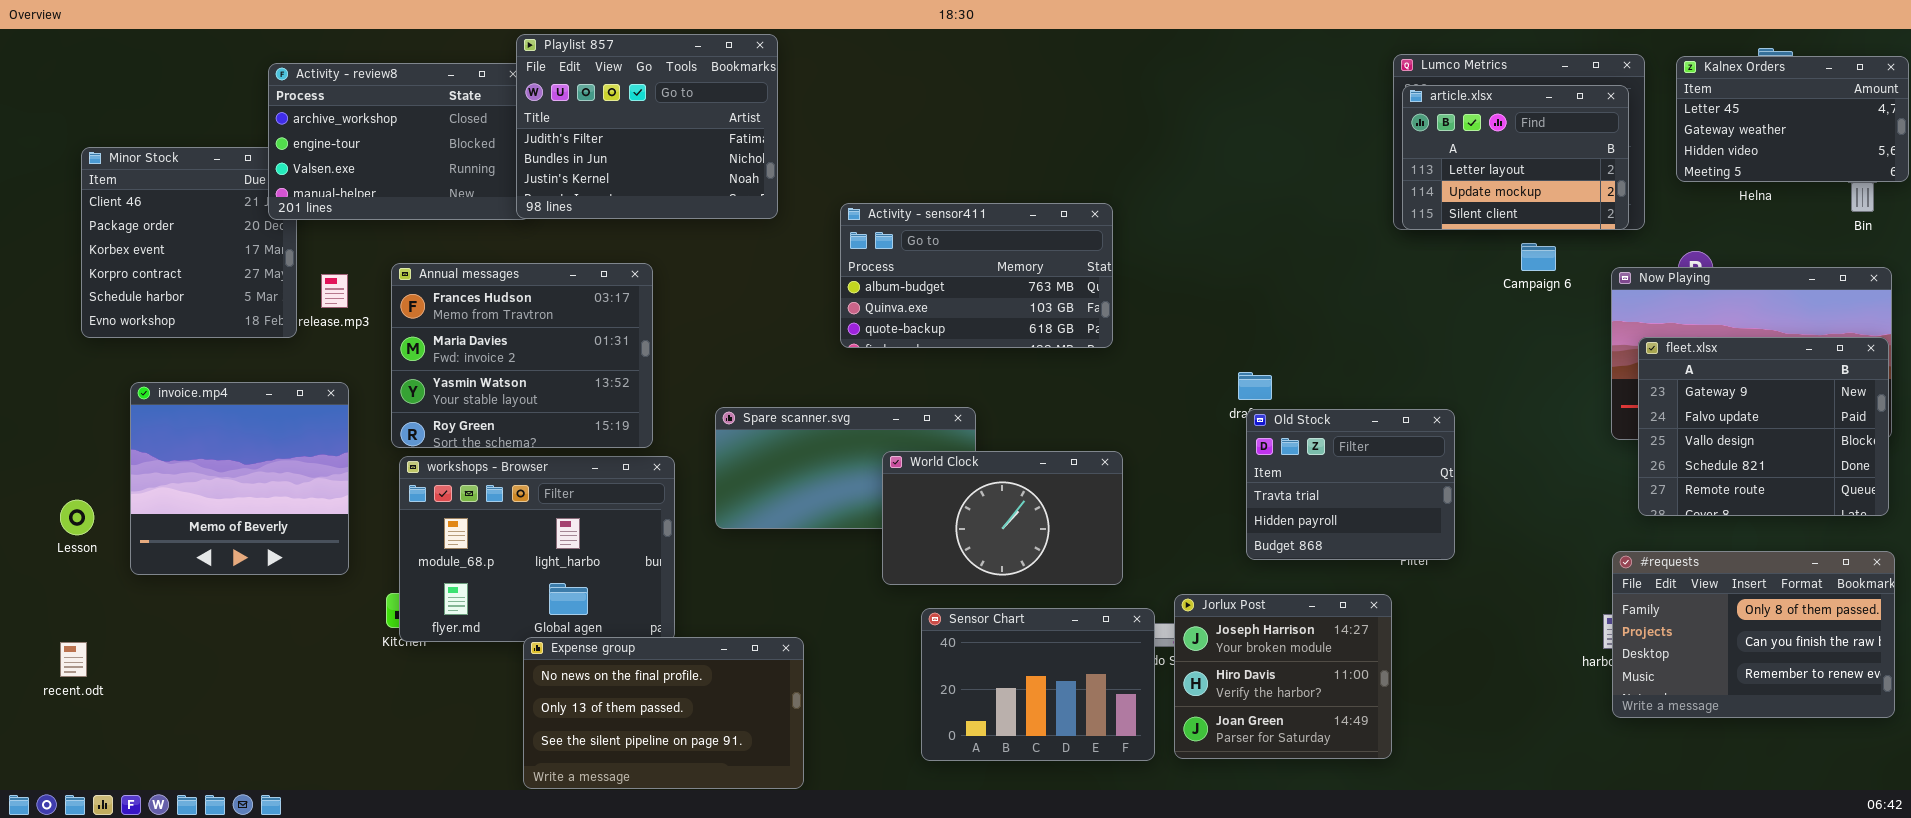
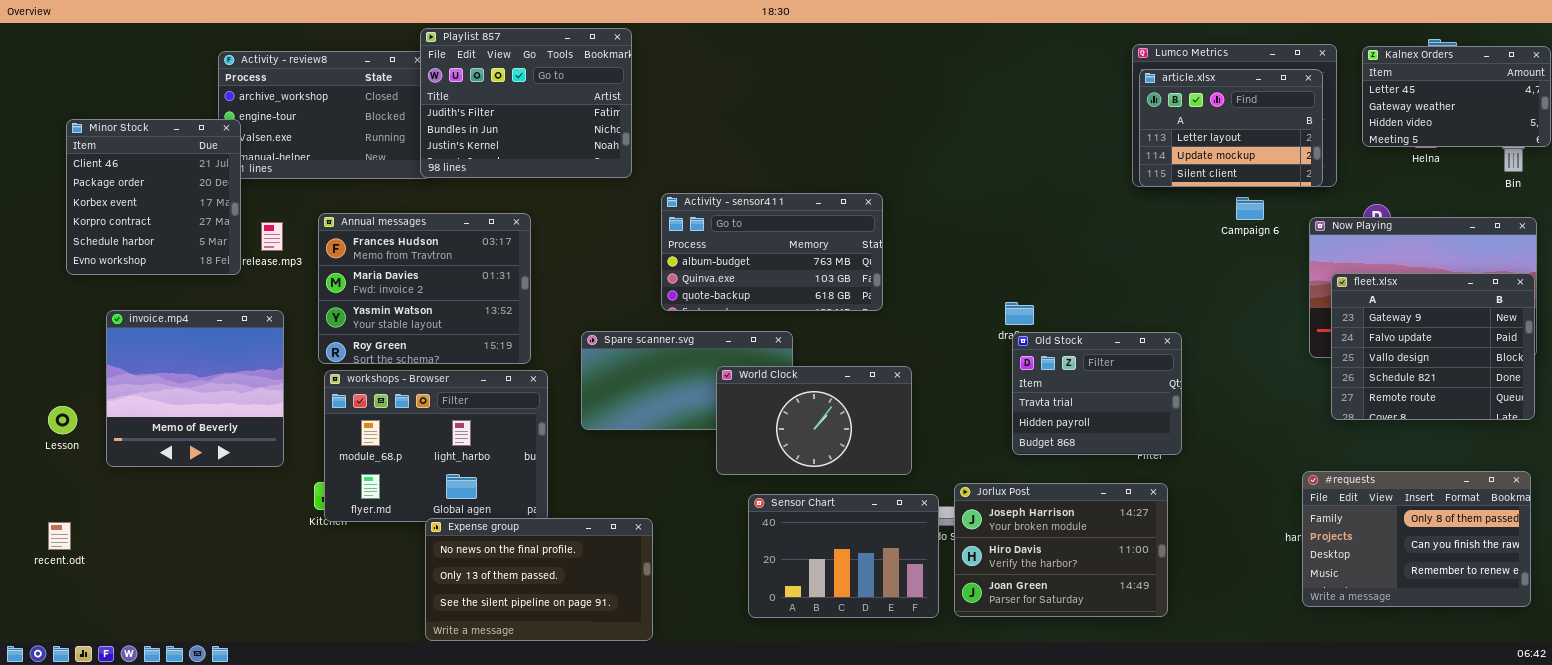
Minor Stock: [81,147,297,338] -> [66,119,241,275], raised
Activity - sensor411: [840,203,1113,348] -> [661,193,883,311], moved
#requests: [1612,551,1895,718] -> [1302,471,1531,607], moved
Jorlux Post: [1174,594,1392,759] -> [954,483,1168,617], resized

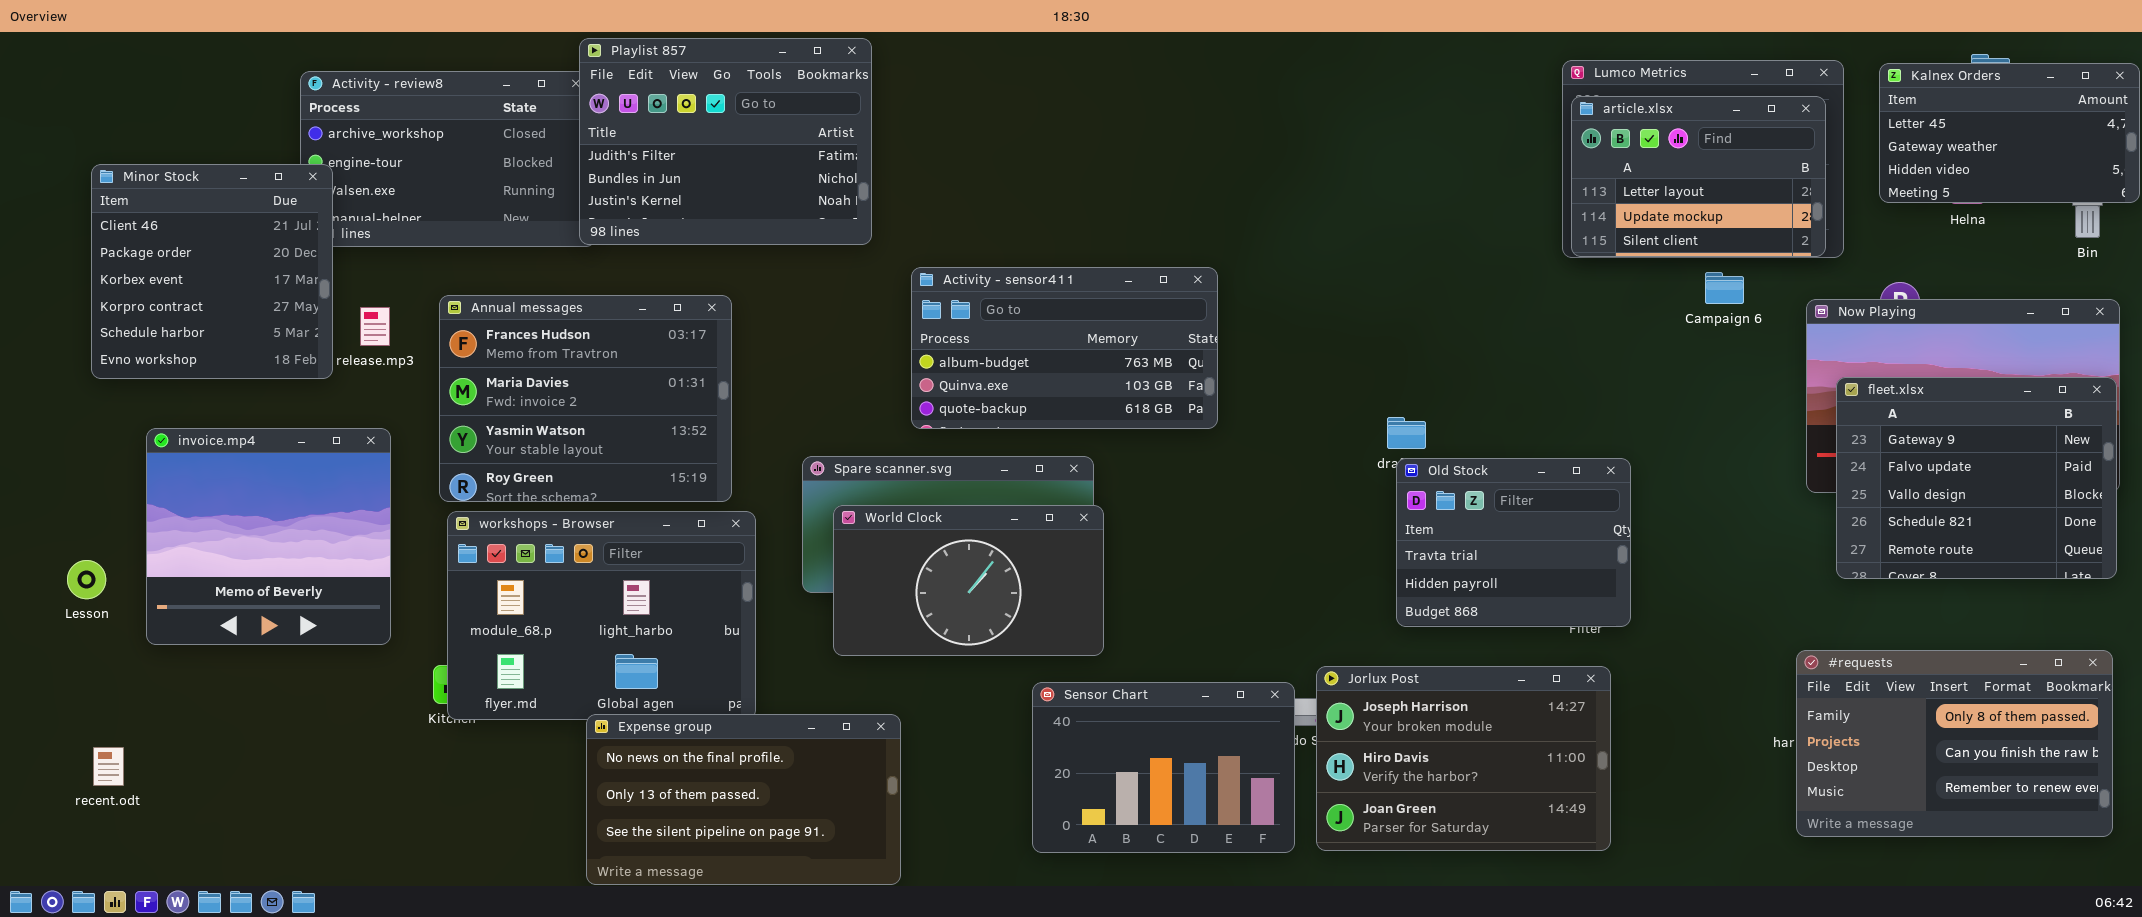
World Clock: [716,366,912,475] -> [833,505,1104,656], moved
recent.odt: [48,522,71,550] -> [93,747,124,786], moved

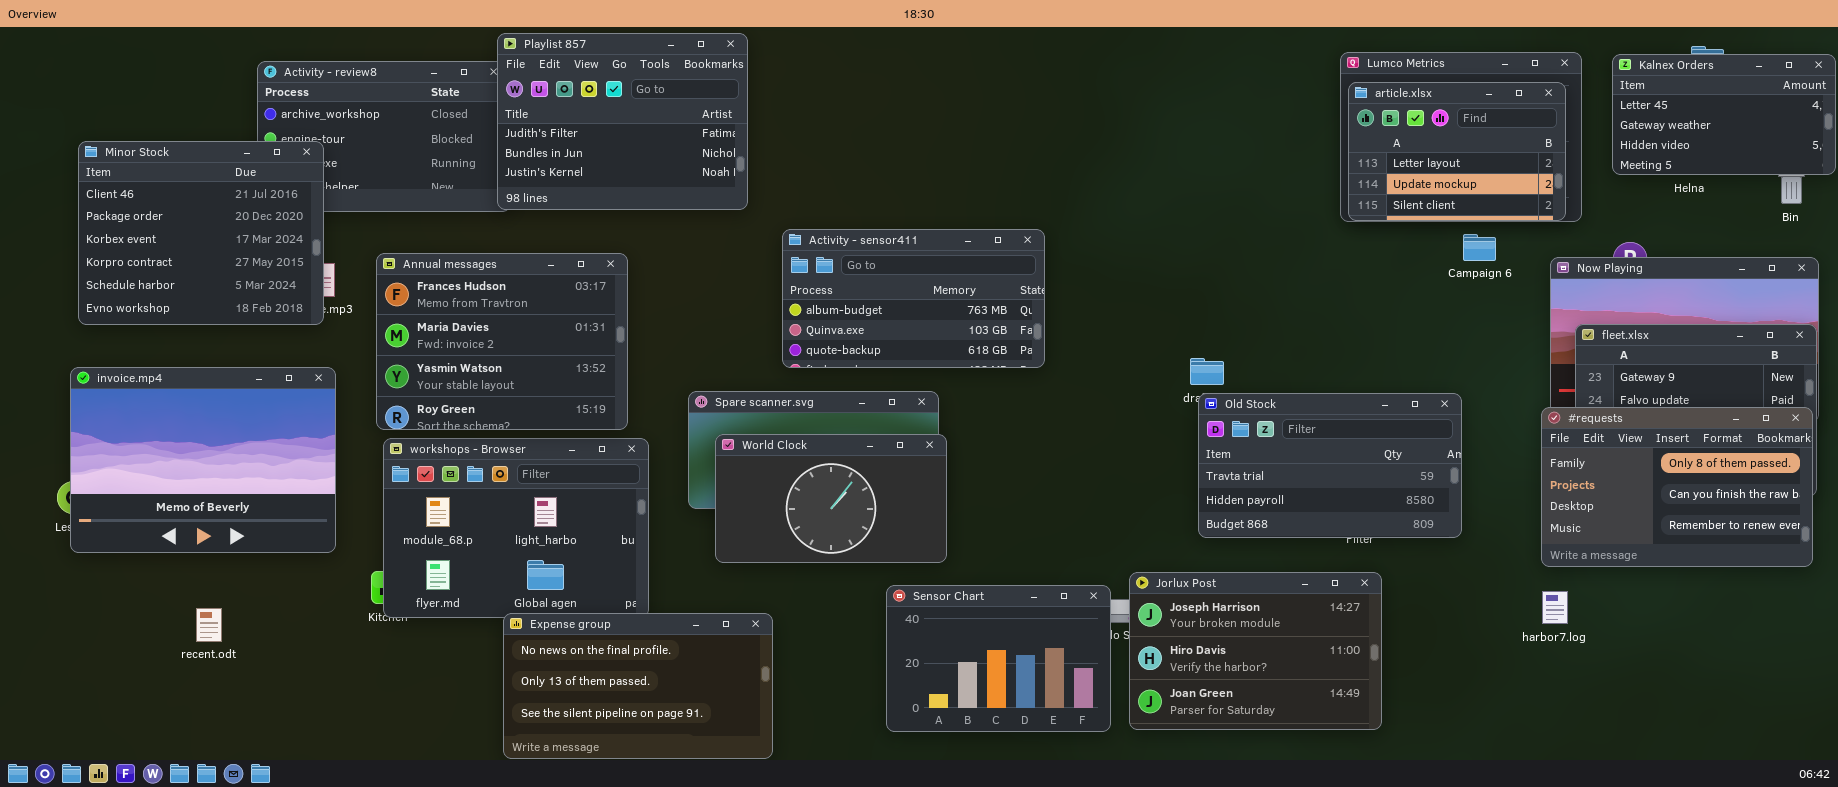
Minor Stock: [91,164,333,379] -> [78,141,324,325], resized
invoice.mp4: [146,428,391,645] -> [70,367,336,553], resized
Old Stock: [1396,458,1631,627] -> [1198,393,1462,538], resized
#requests: [1796,650,2113,837] -> [1541,407,1813,567], moved
recent.odt: [93,747,124,786] -> [196,608,222,642], moved

